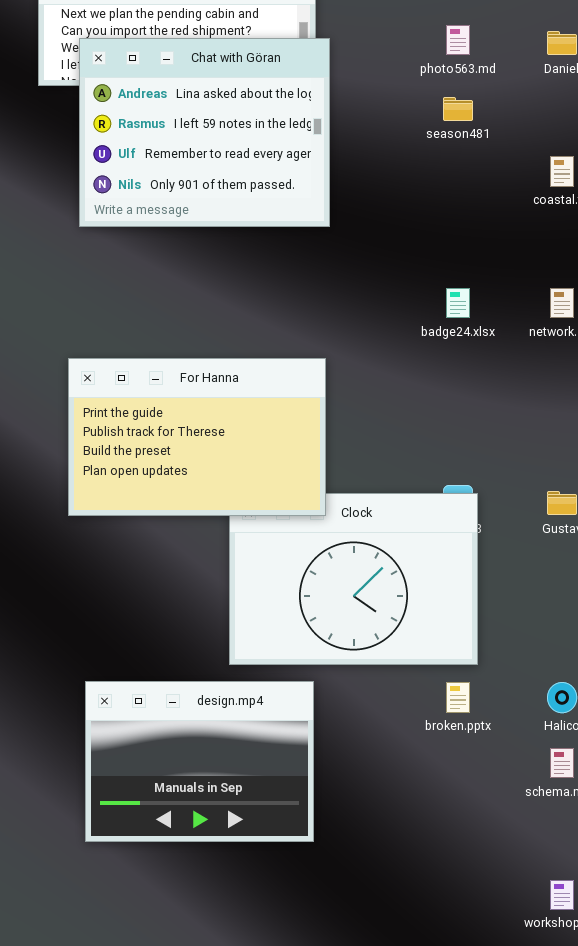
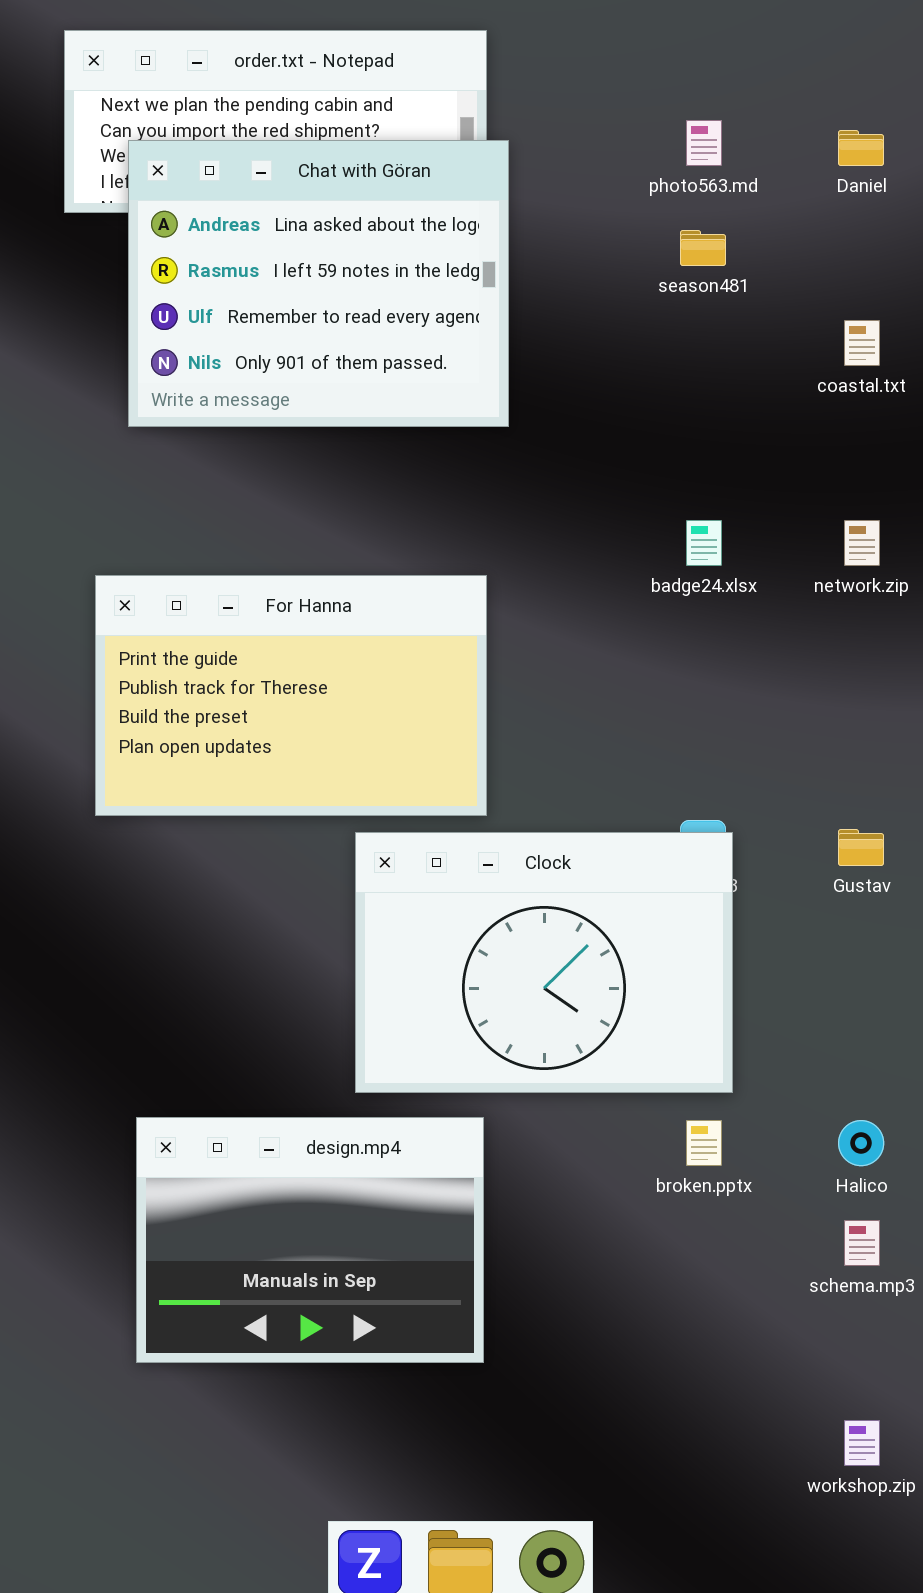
For Hanna: [68,358,326,516] -> [95,575,487,816], moved

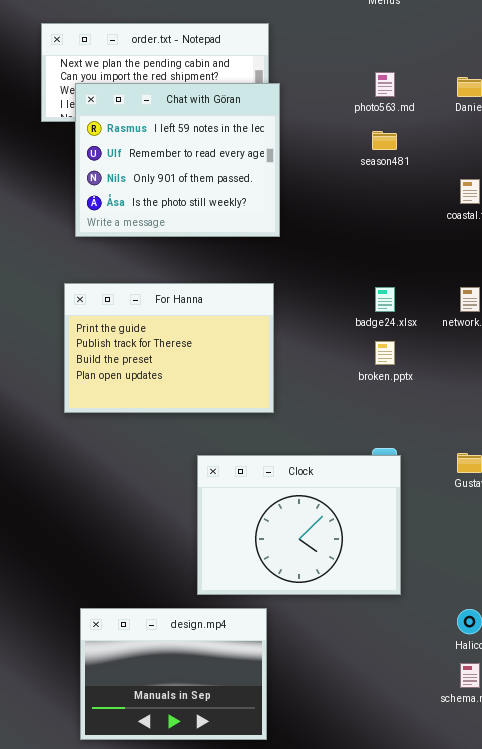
Chat with Göran: [128,140,509,427] -> [75,83,280,237], scrolled down 1 row
For Hanna: [95,575,487,816] -> [64,283,274,413], moved
broken.pptx: [686,1120,722,1166] -> [375,341,395,365], moved

